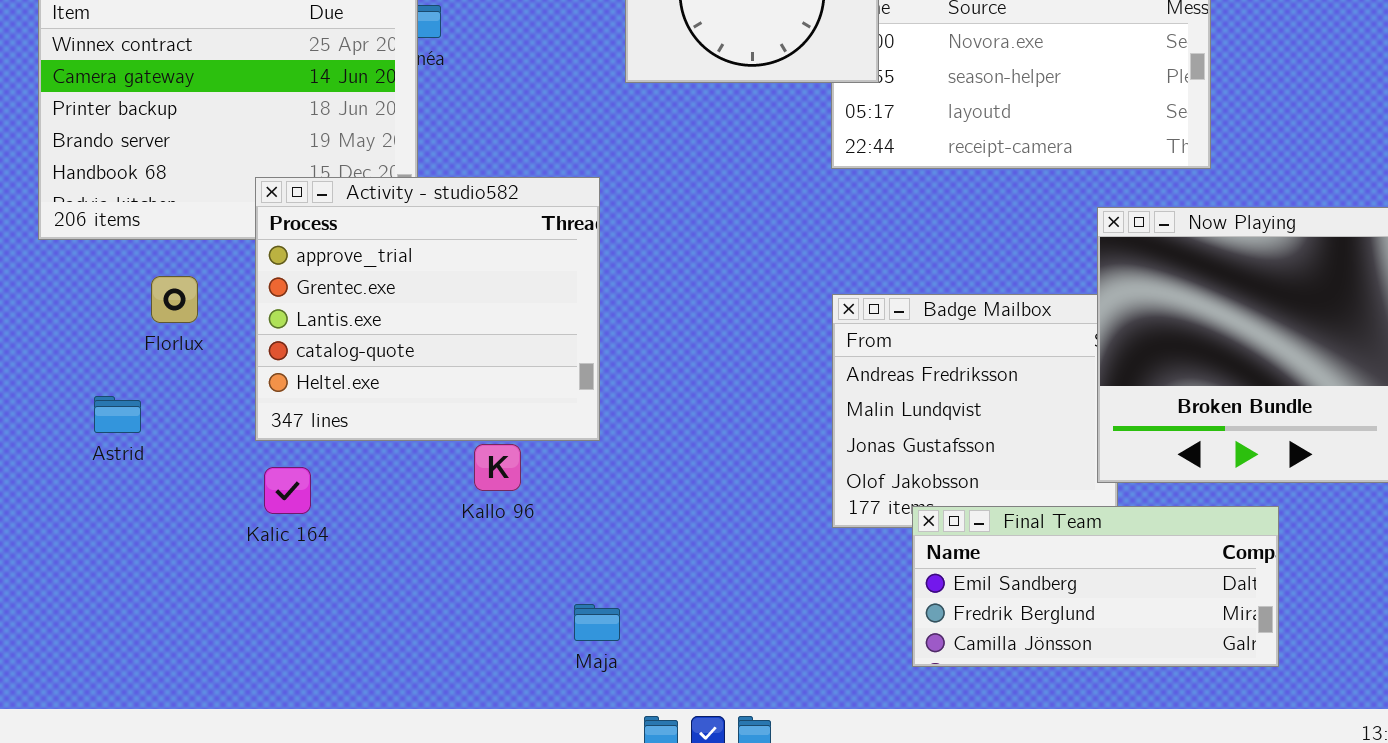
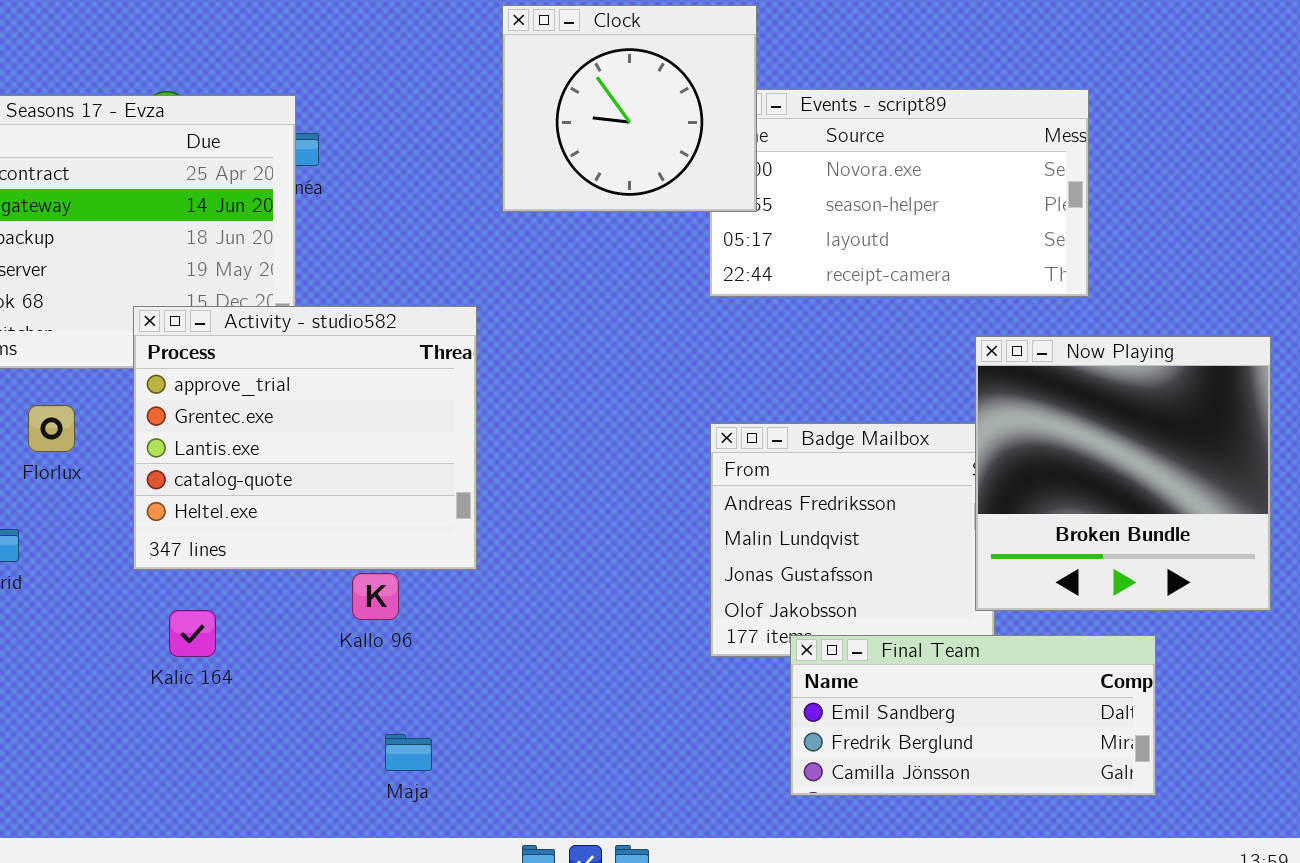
Kalic 164: [264,467,311,514] -> [169,610,216,657], moved
Maja: [574,604,620,641] -> [385,734,432,771], moved

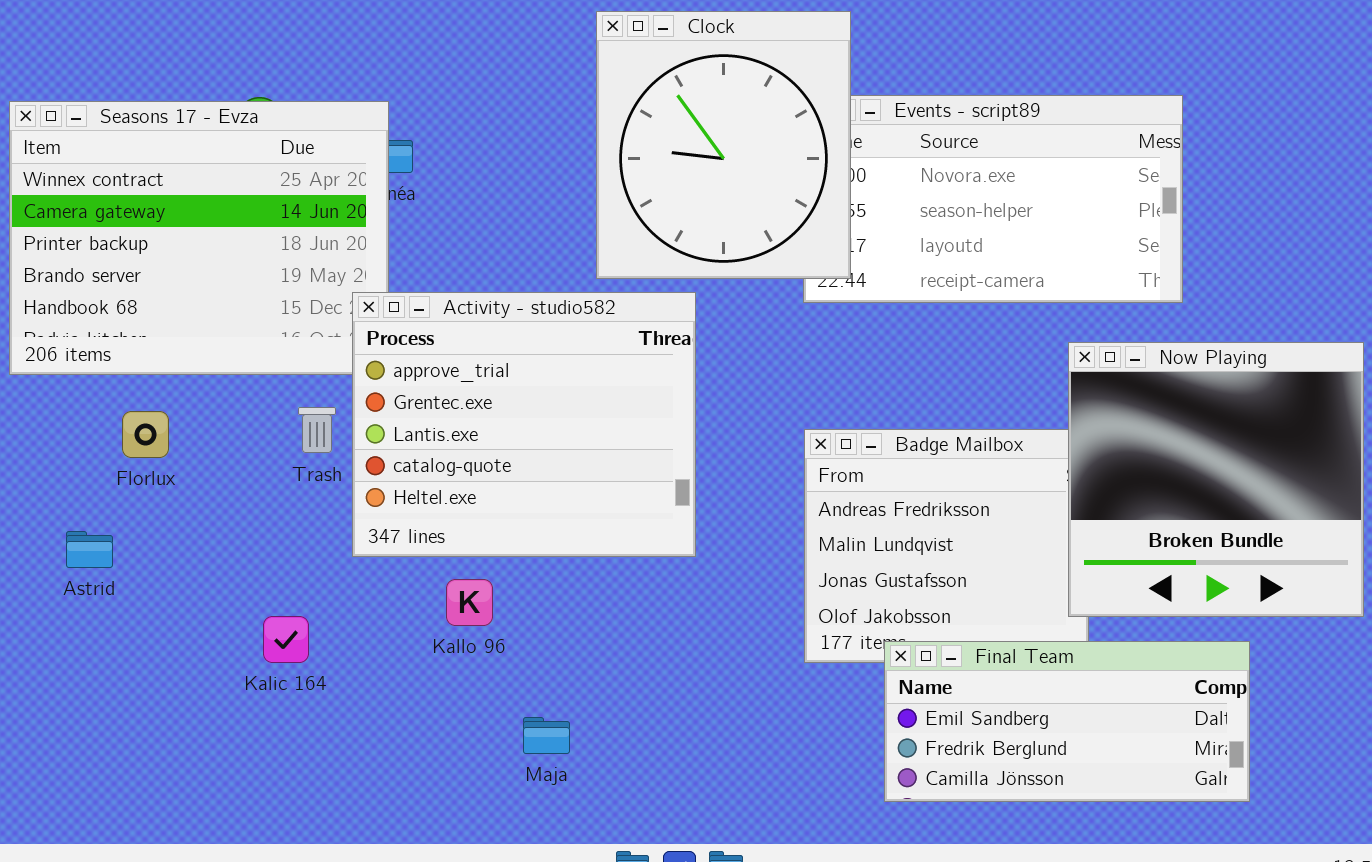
Clock: [502,5,757,212] -> [596,11,851,279], resized
Activity - studio582: [133,306,477,570] -> [352,292,696,557], moved
Maja: [385,734,432,771] -> [523,717,570,754], moved

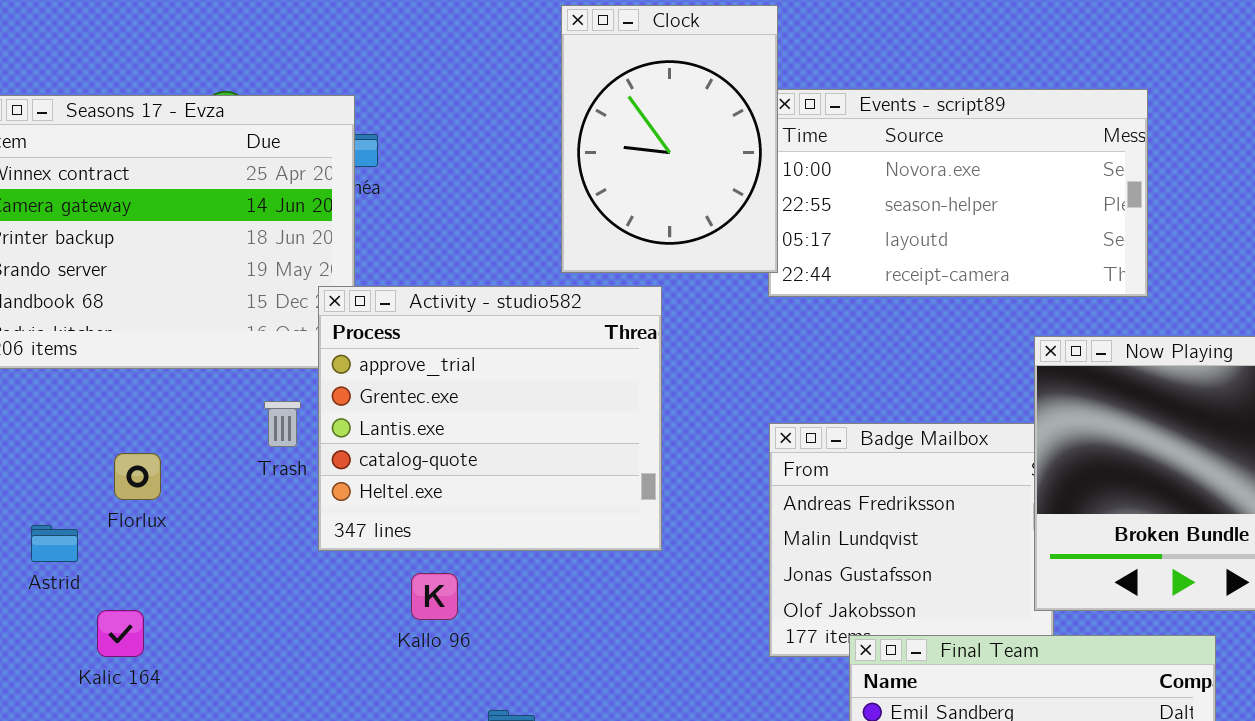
Clock: [596,11,851,279] -> [561,5,778,273], resized
Florlux: [122,411,169,458] -> [114,453,161,500], moved
Kalic 164: [263,616,309,663] -> [97,610,144,657], moved

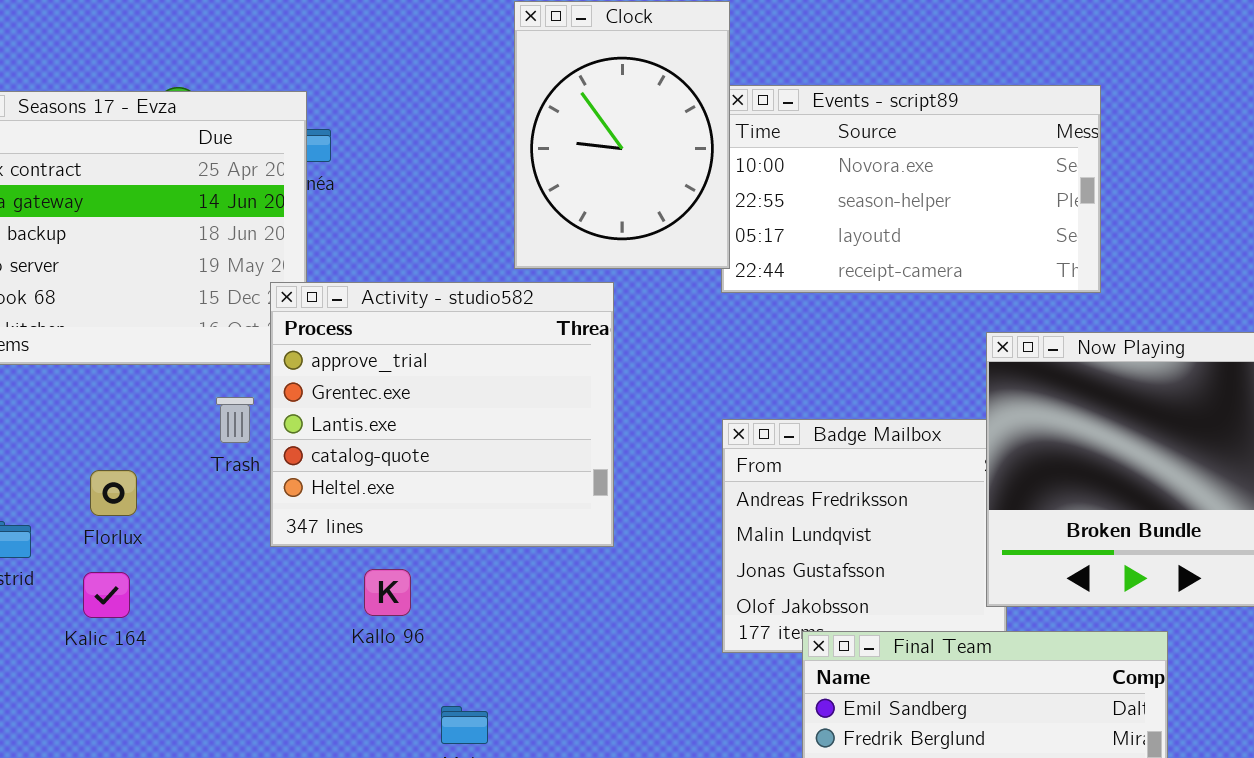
Florlux: [114,453,161,500] -> [90,470,137,516], moved
Kalic 164: [97,610,144,657] -> [83,572,130,618], moved

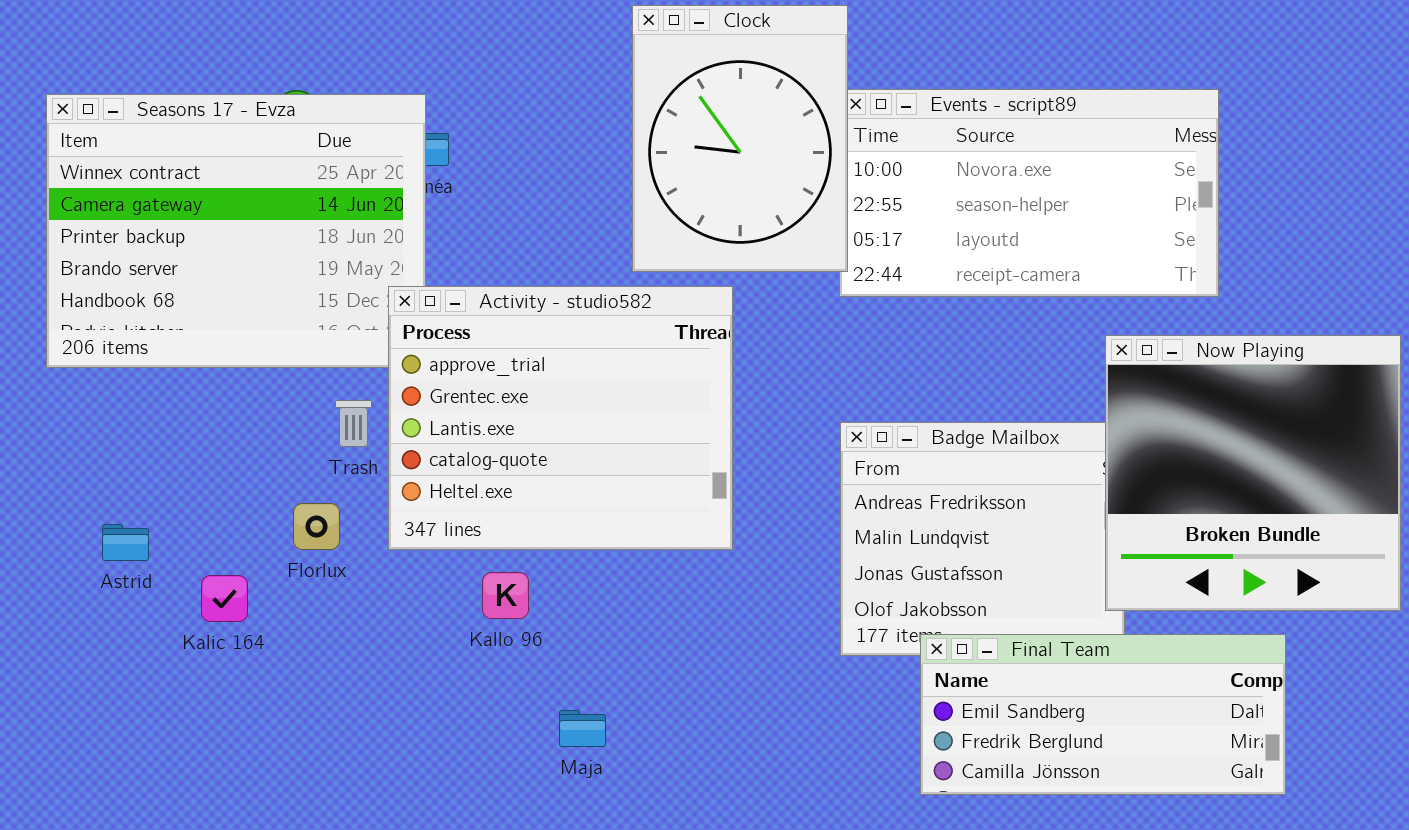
Florlux: [90,470,137,516] -> [293,503,340,550], moved

